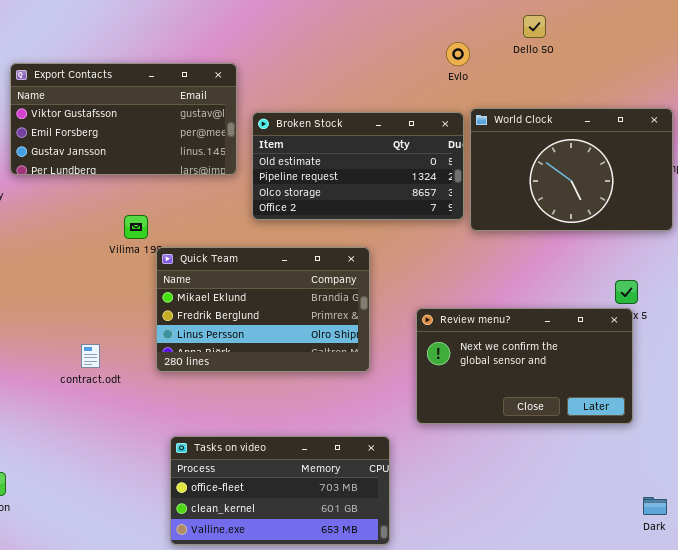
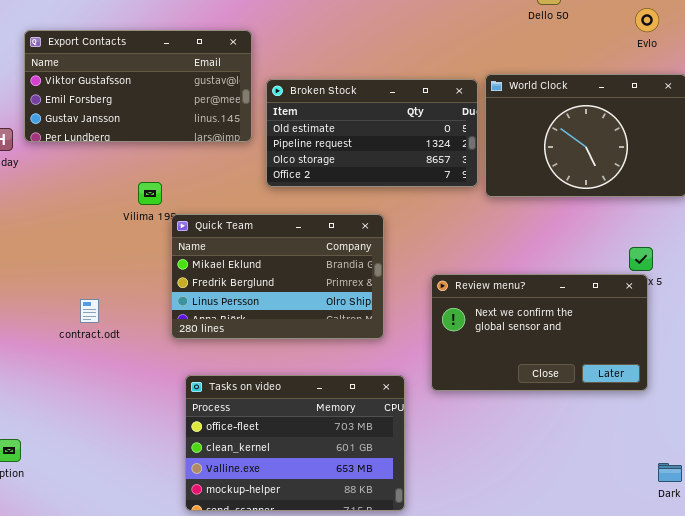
Evlo: [446,42,470,66] -> [635,8,659,32], moved
contract.odt: [81,344,100,368] -> [80,299,99,323], moved
Tasks on video: [170,436,390,545] -> [185,375,405,511], resized

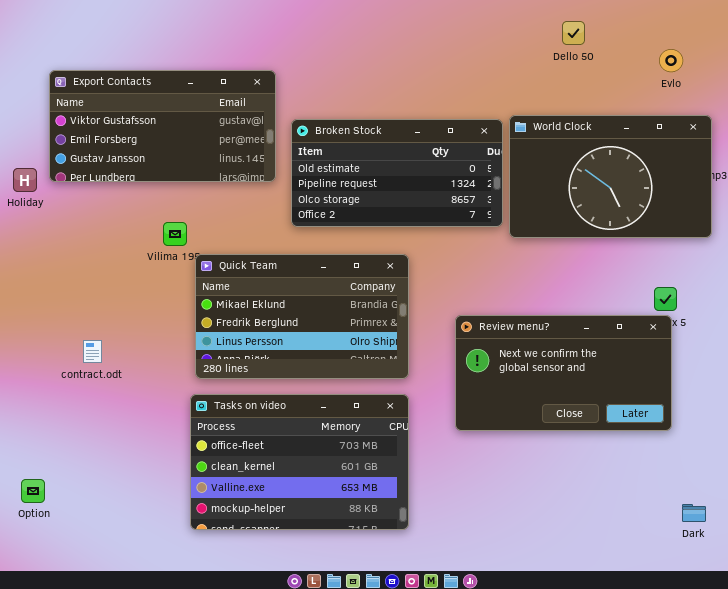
contract.odt: [80,299,99,323] -> [83,340,102,363], moved
Tasks on video: [185,375,405,511] -> [190,394,409,530], moved

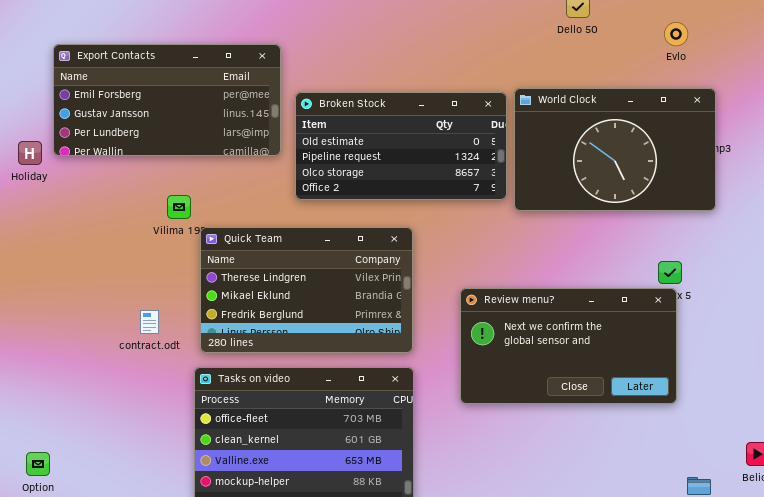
Export Contacts: [49,70,276,182] -> [53,44,281,156], scrolled down 1 row
Quick Team: [195,254,409,379] -> [200,227,413,353], scrolled up 1 row
contract.odt: [83,340,102,363] -> [140,310,159,334], moved

